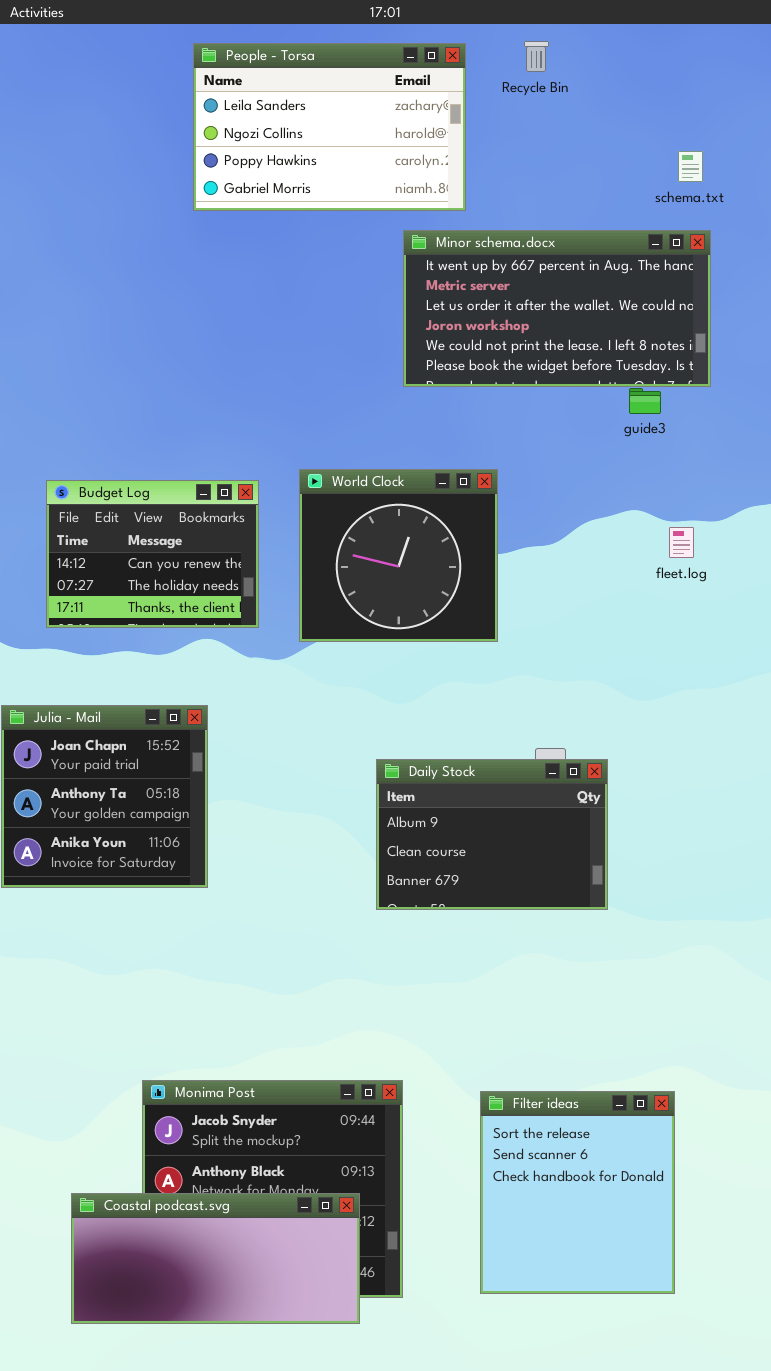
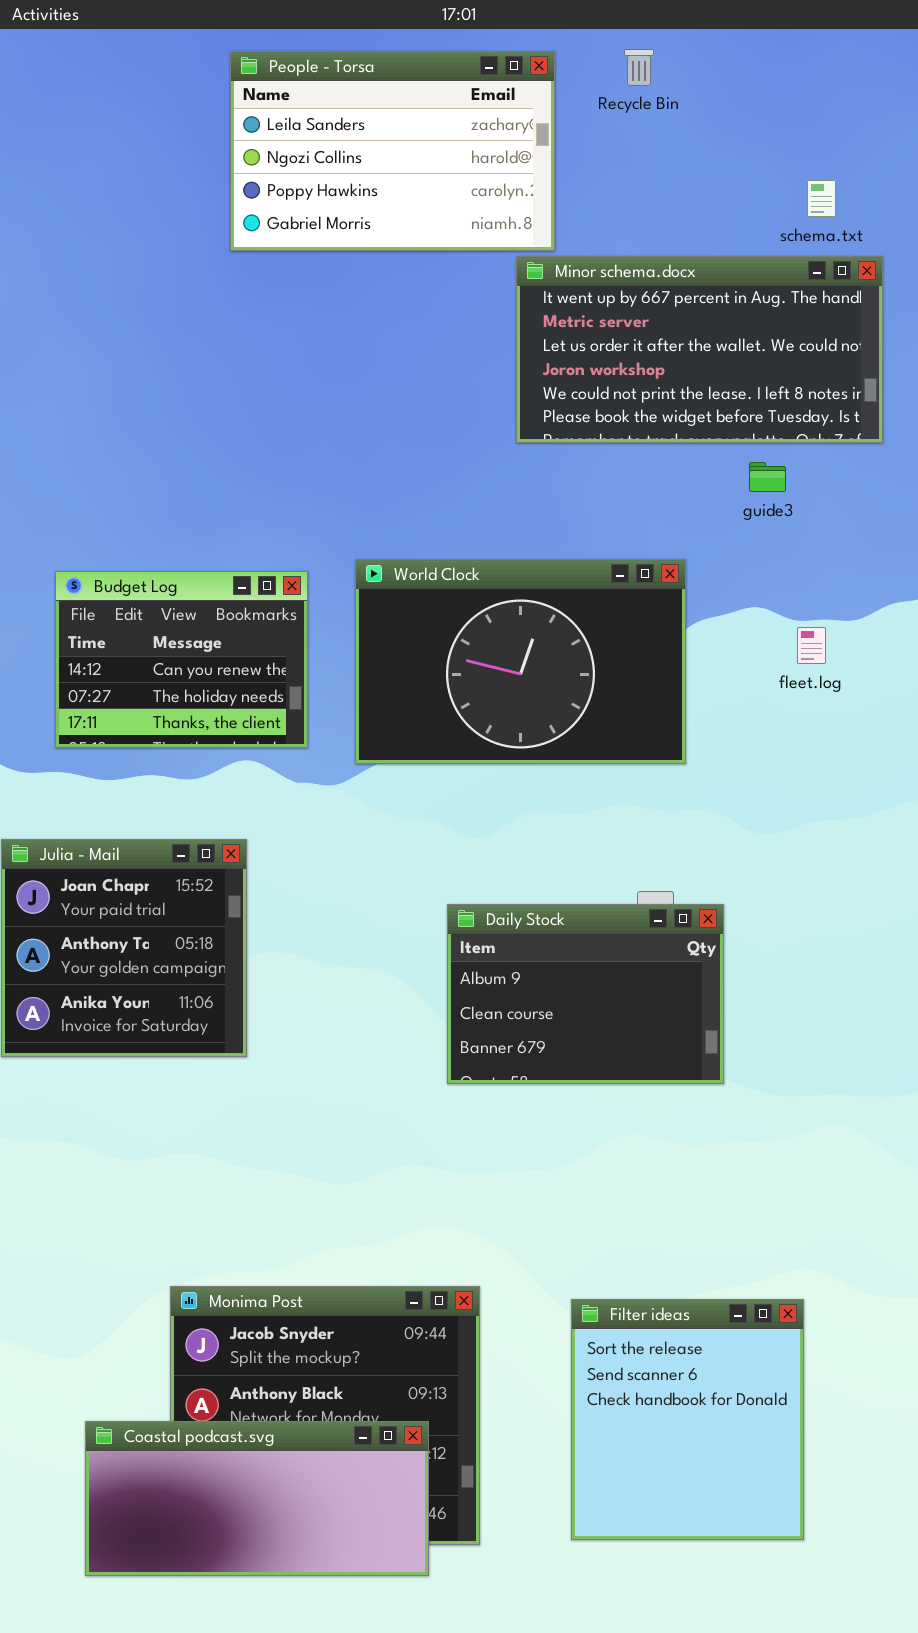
Minor schema.docx: [403,230,711,387] -> [516,256,883,443], moved
World Clock: [299,469,498,642] -> [355,559,686,764], resized

